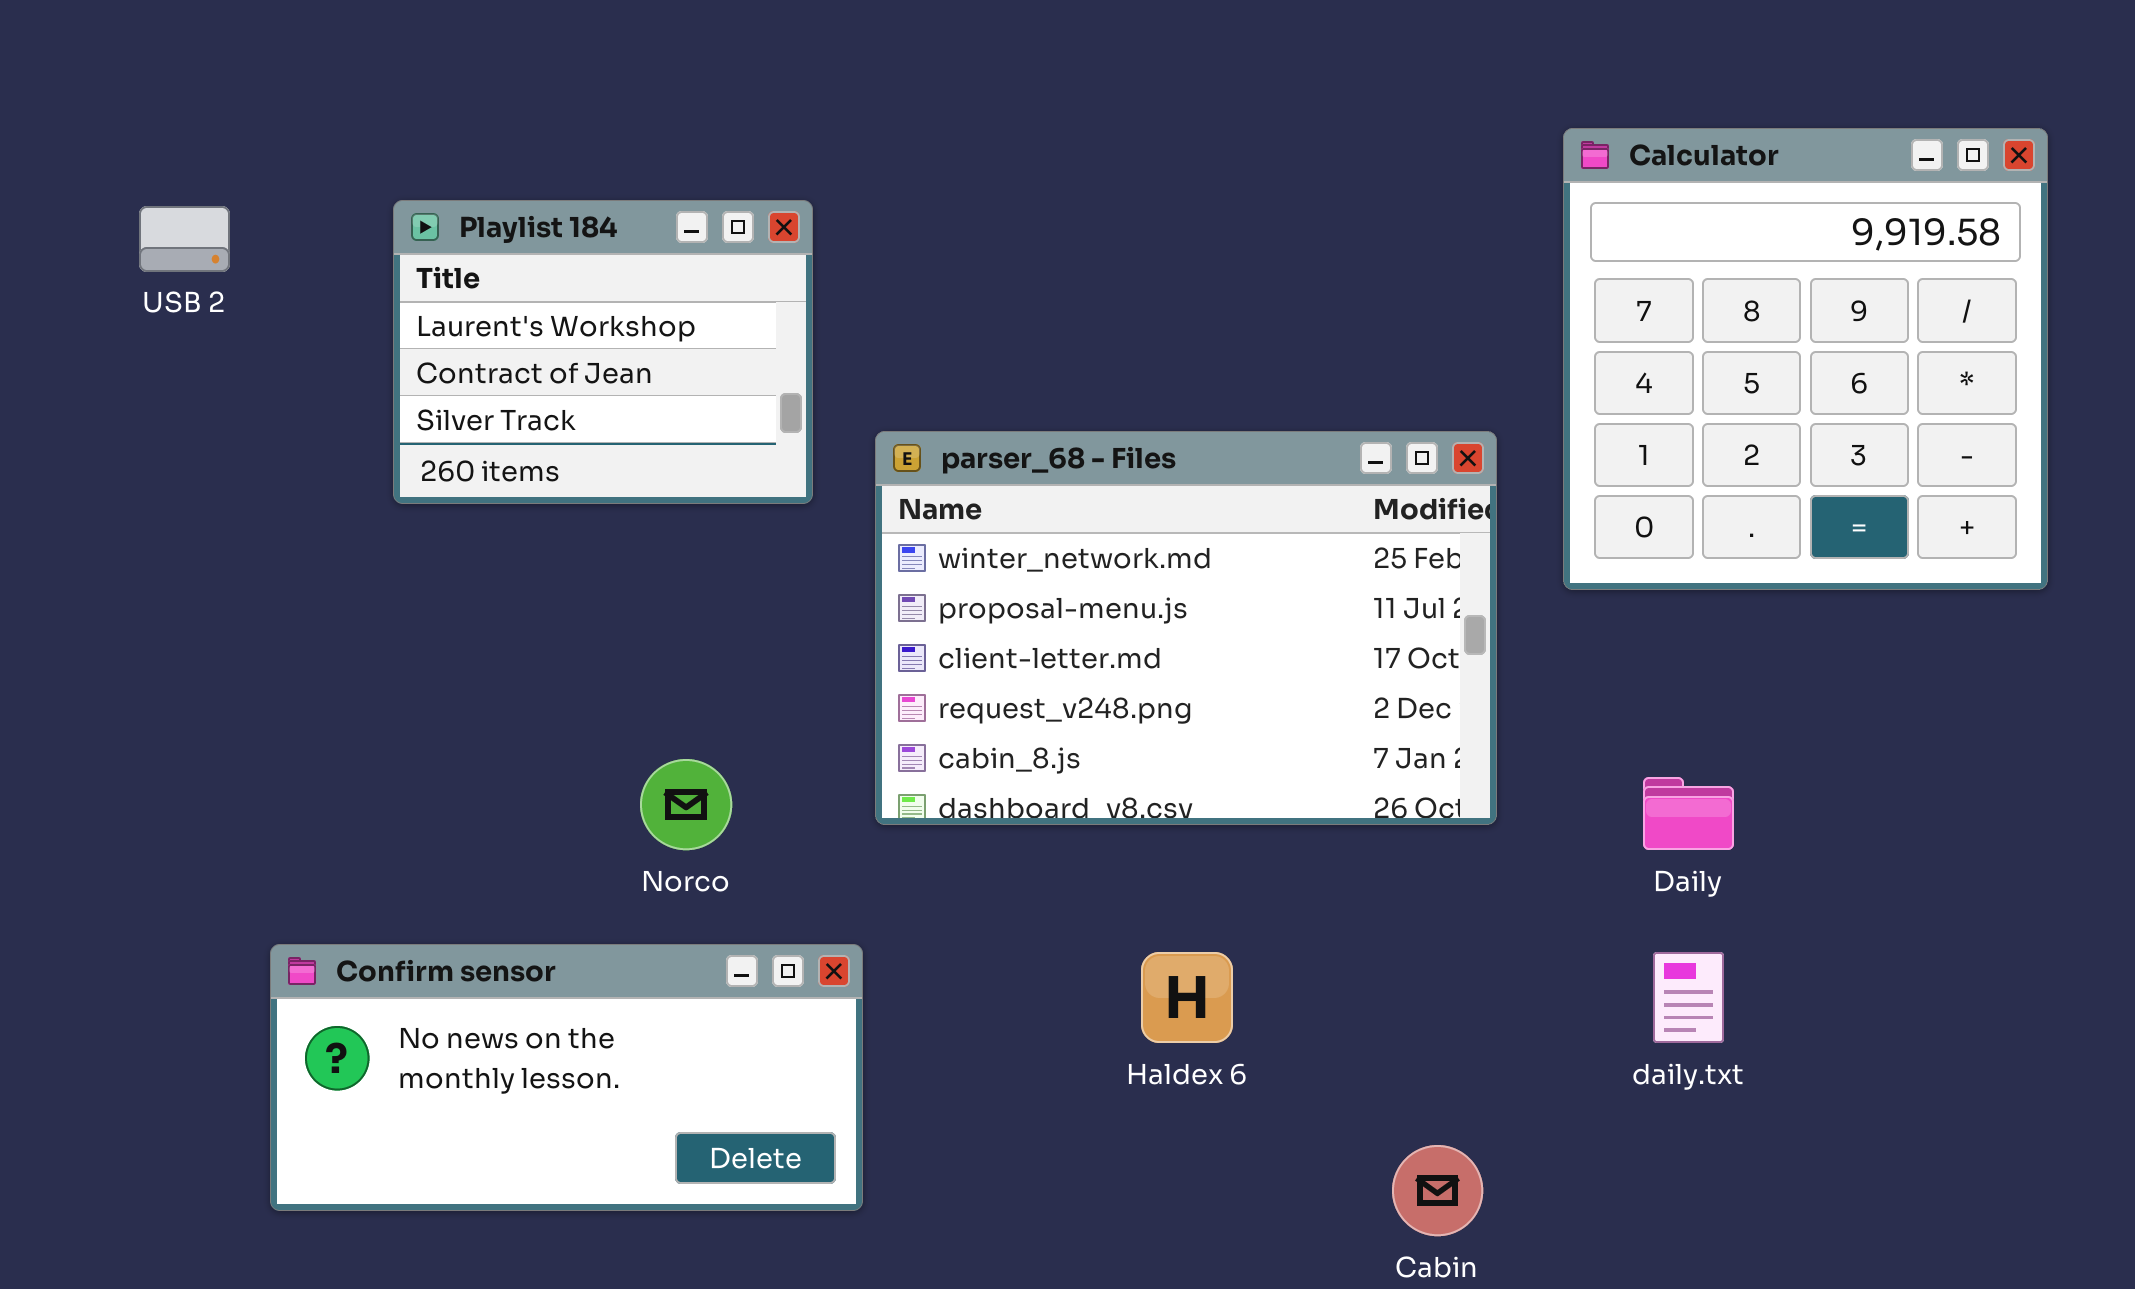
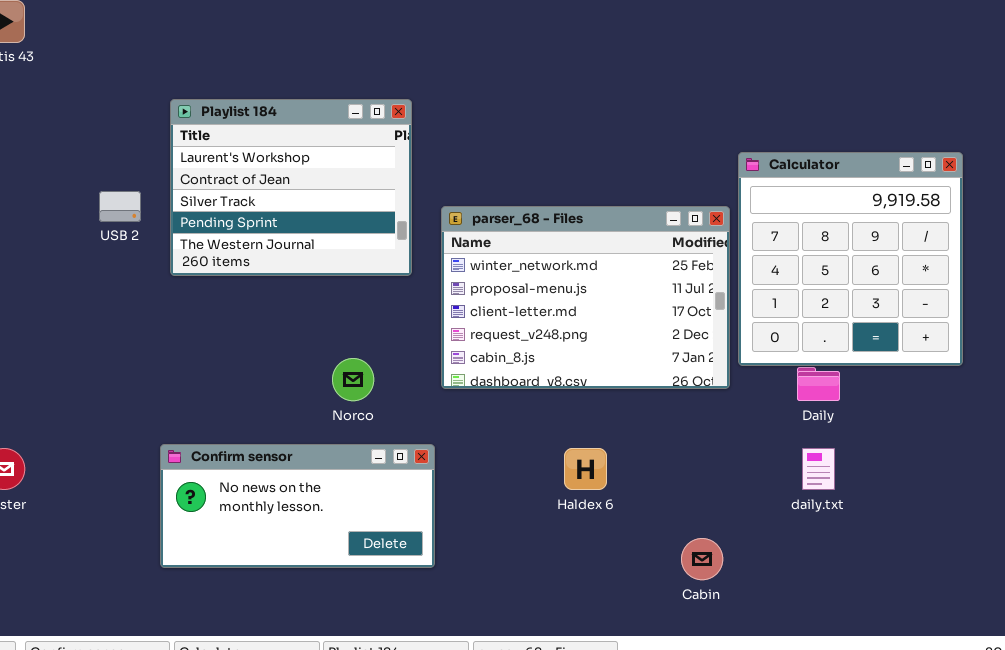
Calculator: [1563,128,2048,590] -> [738,152,963,366], moved
Playlist 184: [393,200,813,504] -> [170,99,412,276], resized
USB 2: [139,206,230,272] -> [99,191,141,222], moved

